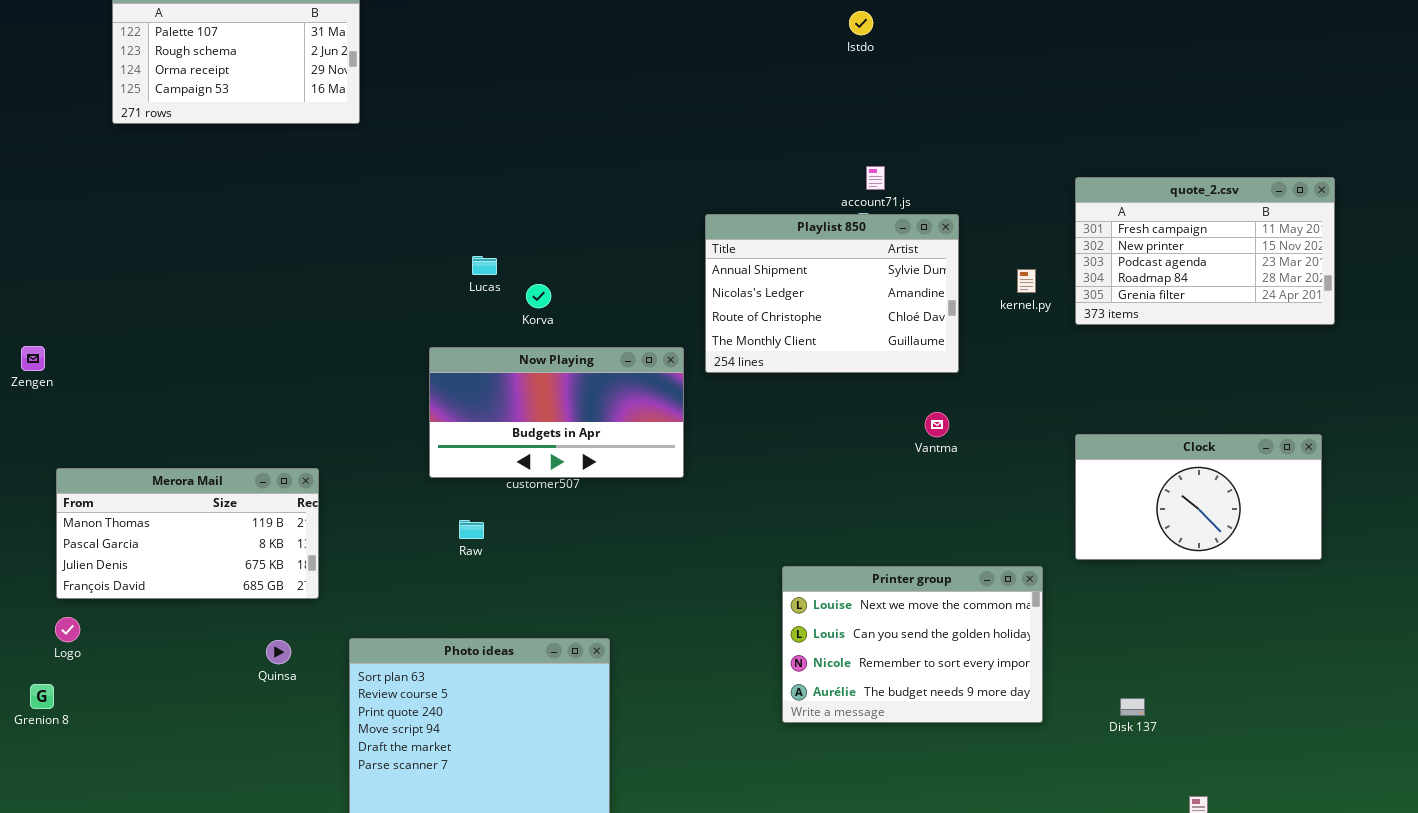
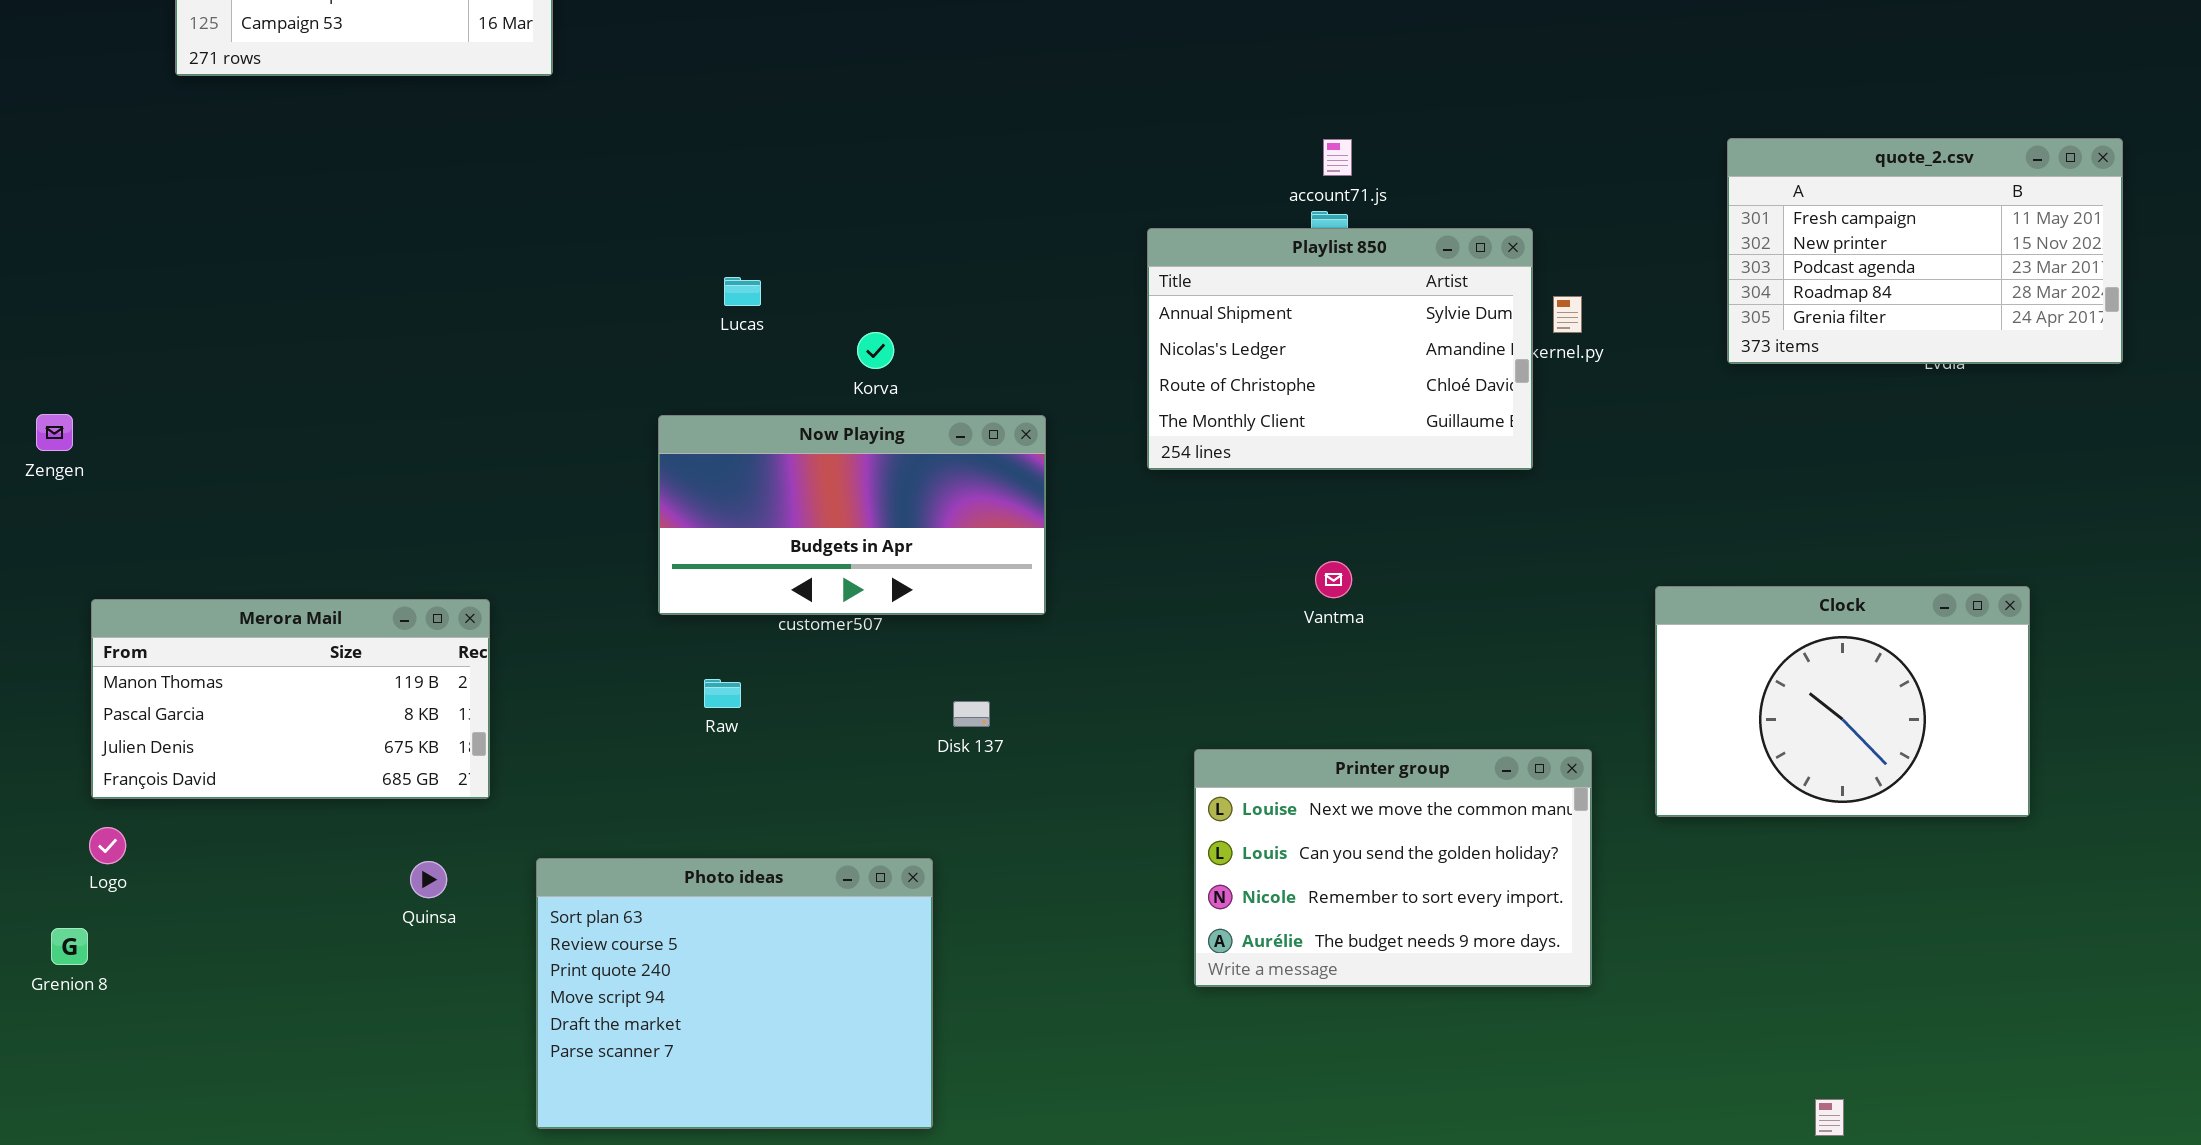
quote_2.csv: [1075,177,1335,325] -> [1727,138,2123,364], moved
Playlist 850: [705,214,959,373] -> [1147,228,1533,470], moved
Korva: [526,284,551,308] -> [857,332,894,369], moved
Vantma: [925,412,949,437] -> [1315,561,1352,598], moved
Clock: [1075,434,1322,560] -> [1655,586,2030,817], moved, resized
Disk 137: [1120,698,1145,716] -> [953,701,990,727], moved

